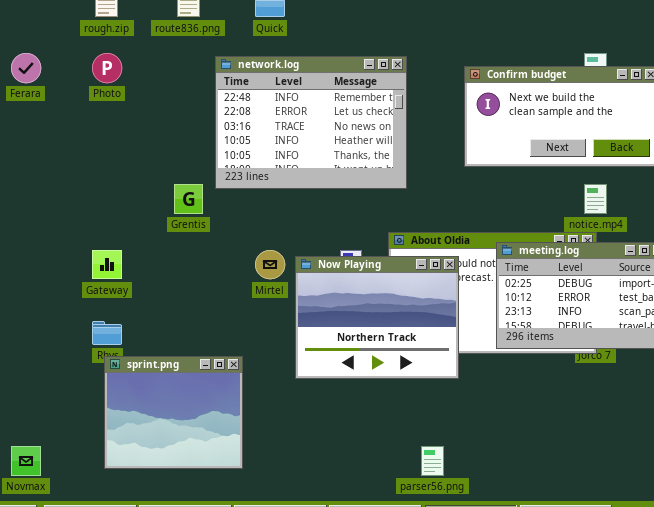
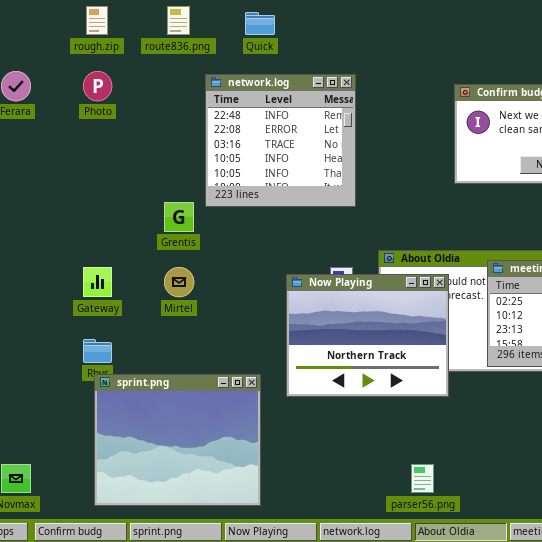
network.log: [215,56,407,189] -> [205,74,356,207], resized
Mirtel: [255,250,285,279] -> [164,267,194,297], moved
sprint.png: [104,356,243,469] -> [94,374,261,506], resized

